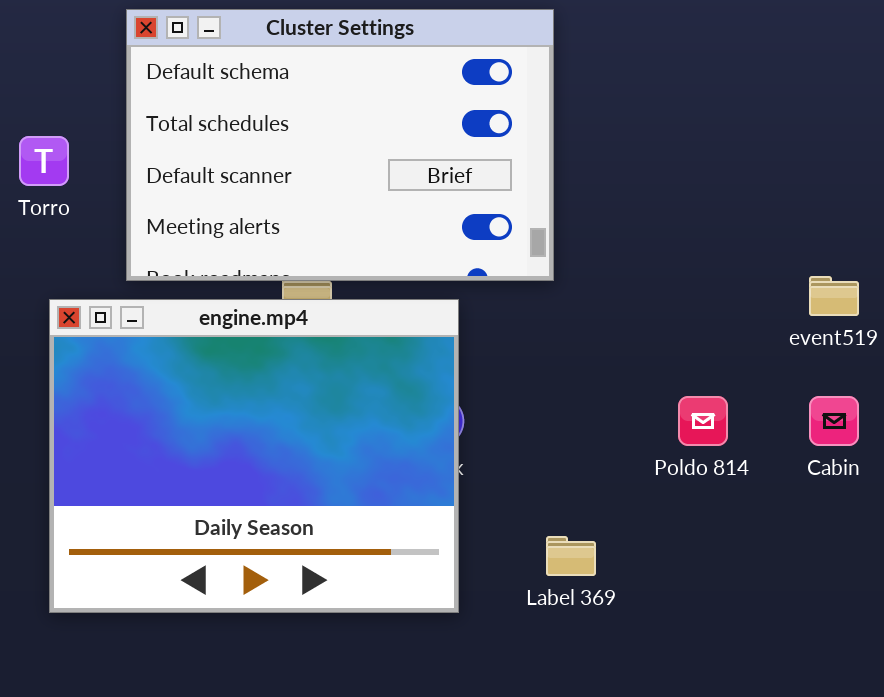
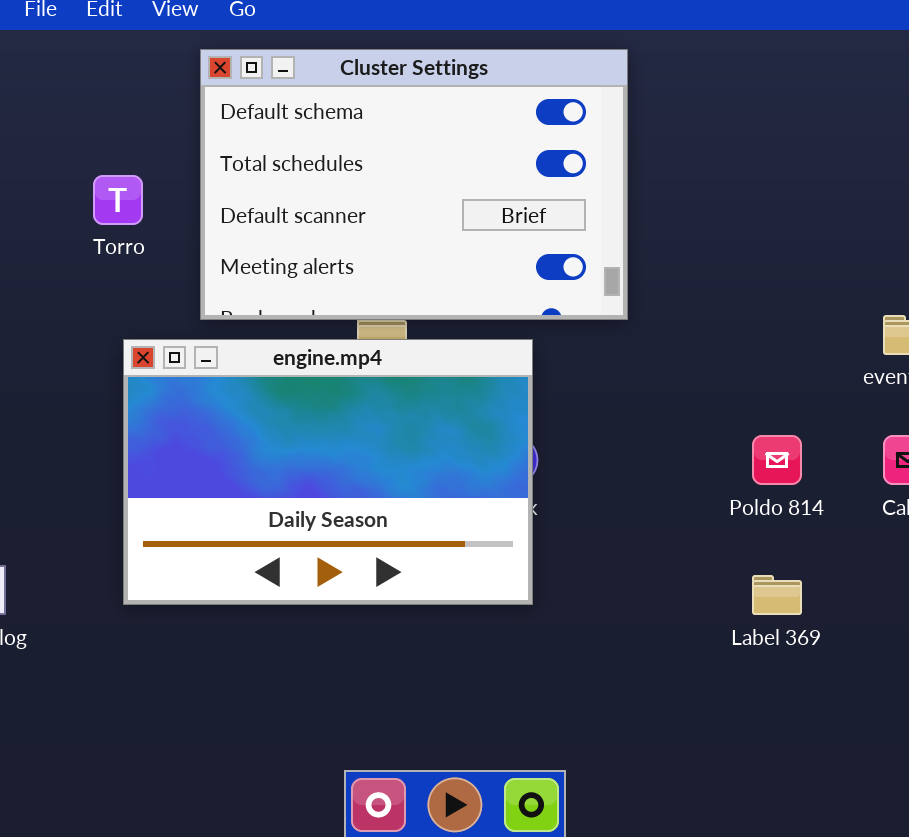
engine.mp4: [49,299,459,613] -> [123,339,533,605], resized
Label 369: [546,536,596,576] -> [752,575,802,615], moved

